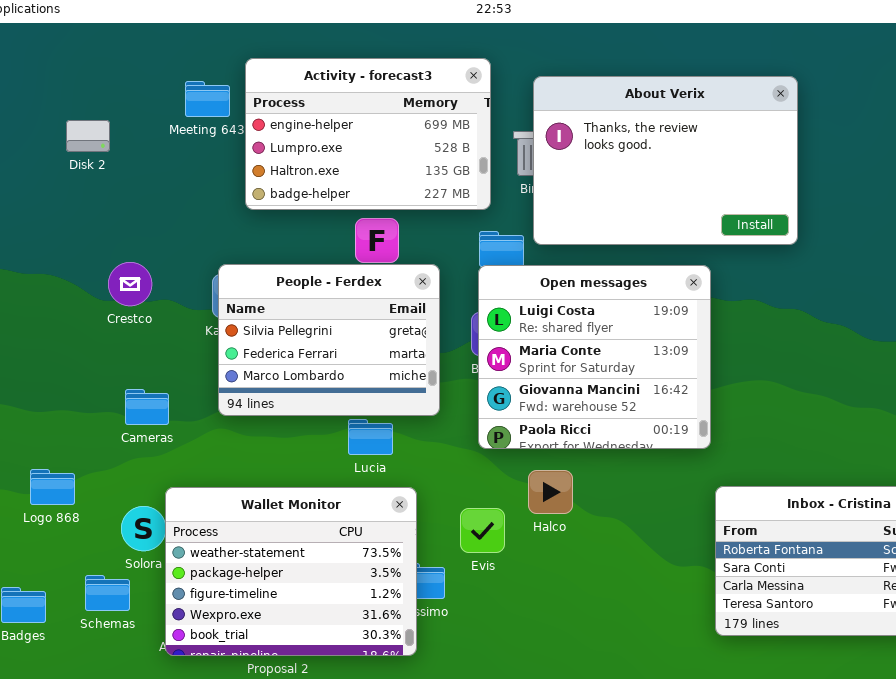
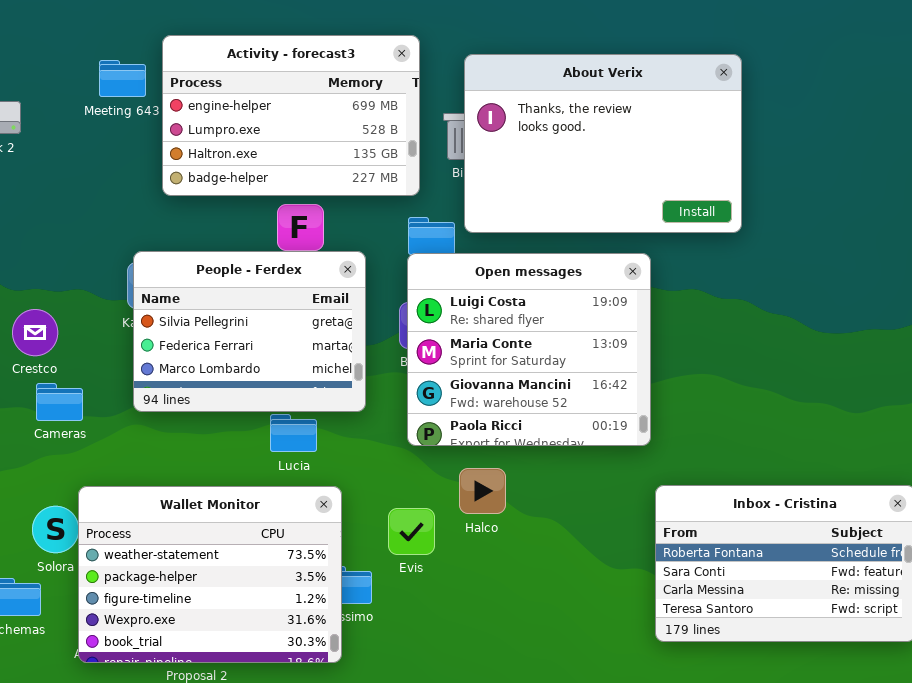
Crestco: [108,262,152,306] -> [12,309,58,356], moved

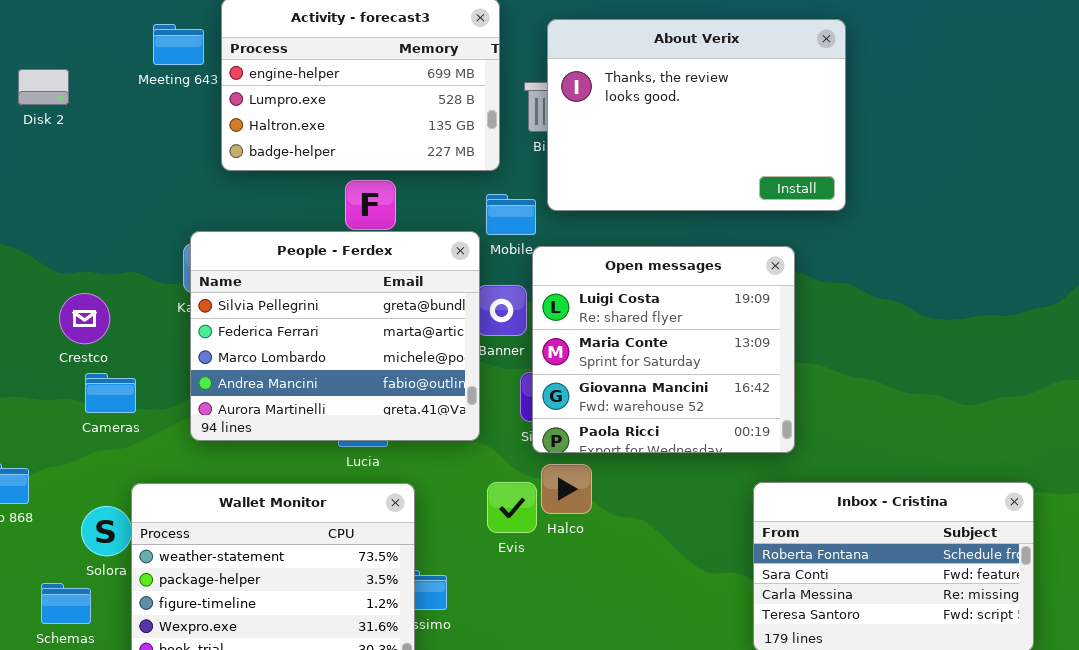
People - Ferdex: [133,251,366,412] -> [190,231,480,441], resized
Open messages: [407,253,651,446] -> [532,246,795,453], moved
Evis: [388,508,435,555] -> [487,482,537,533], moved

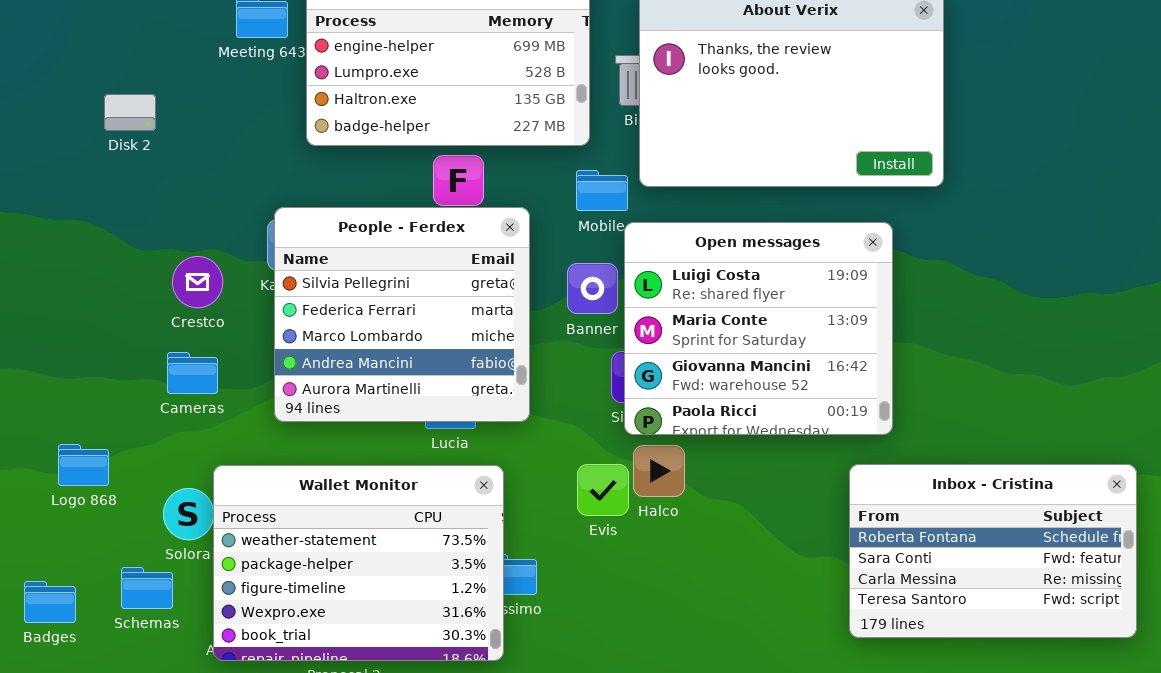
Disk 2: [18,69,69,105] -> [104,94,156,131], moved
People - Ferdex: [190,231,480,441] -> [274,207,530,422], resized
Crestco: [59,293,110,344] -> [172,256,223,308], moved

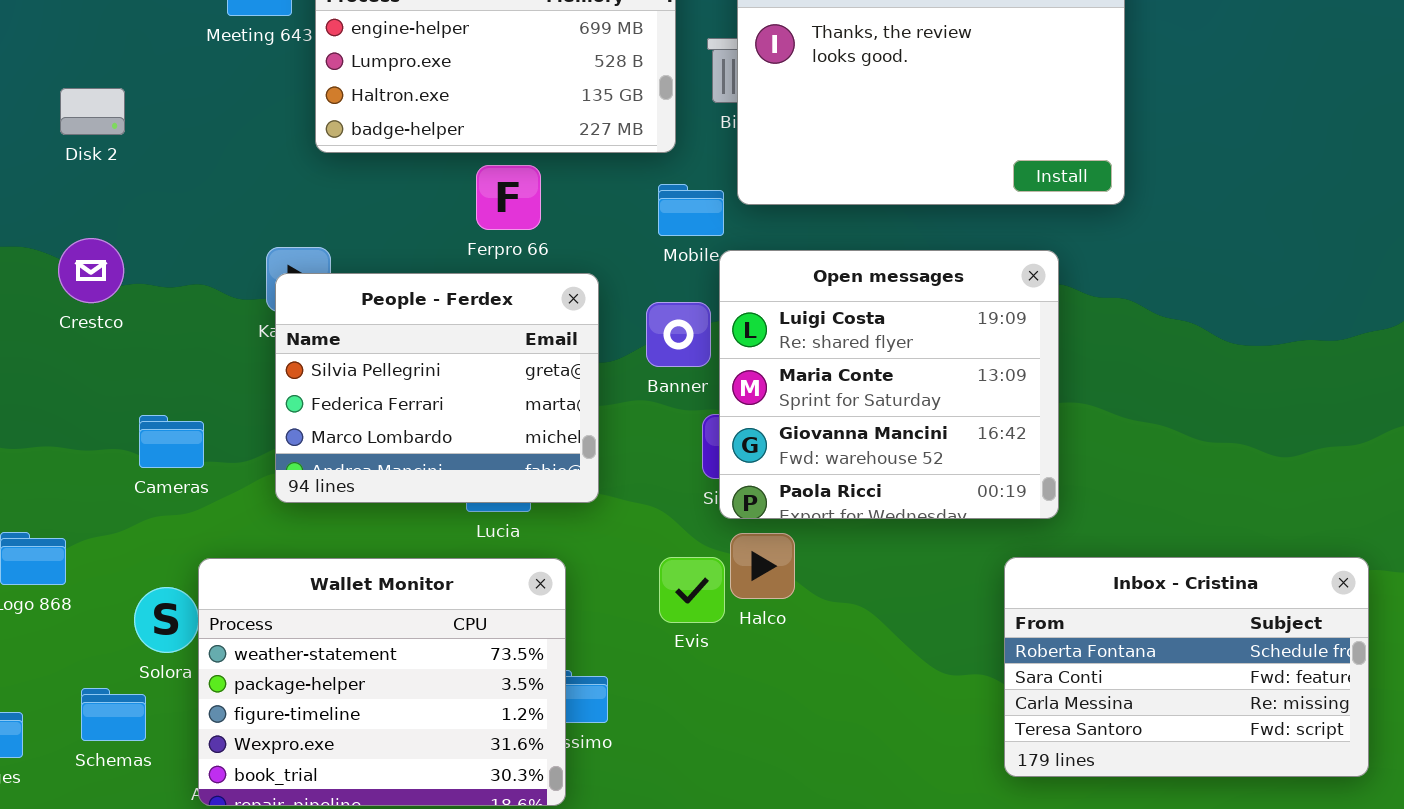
People - Ferdex: [274,207,530,422] -> [275,273,599,503], resized
Crestco: [172,256,223,308] -> [58,238,124,303], moved

